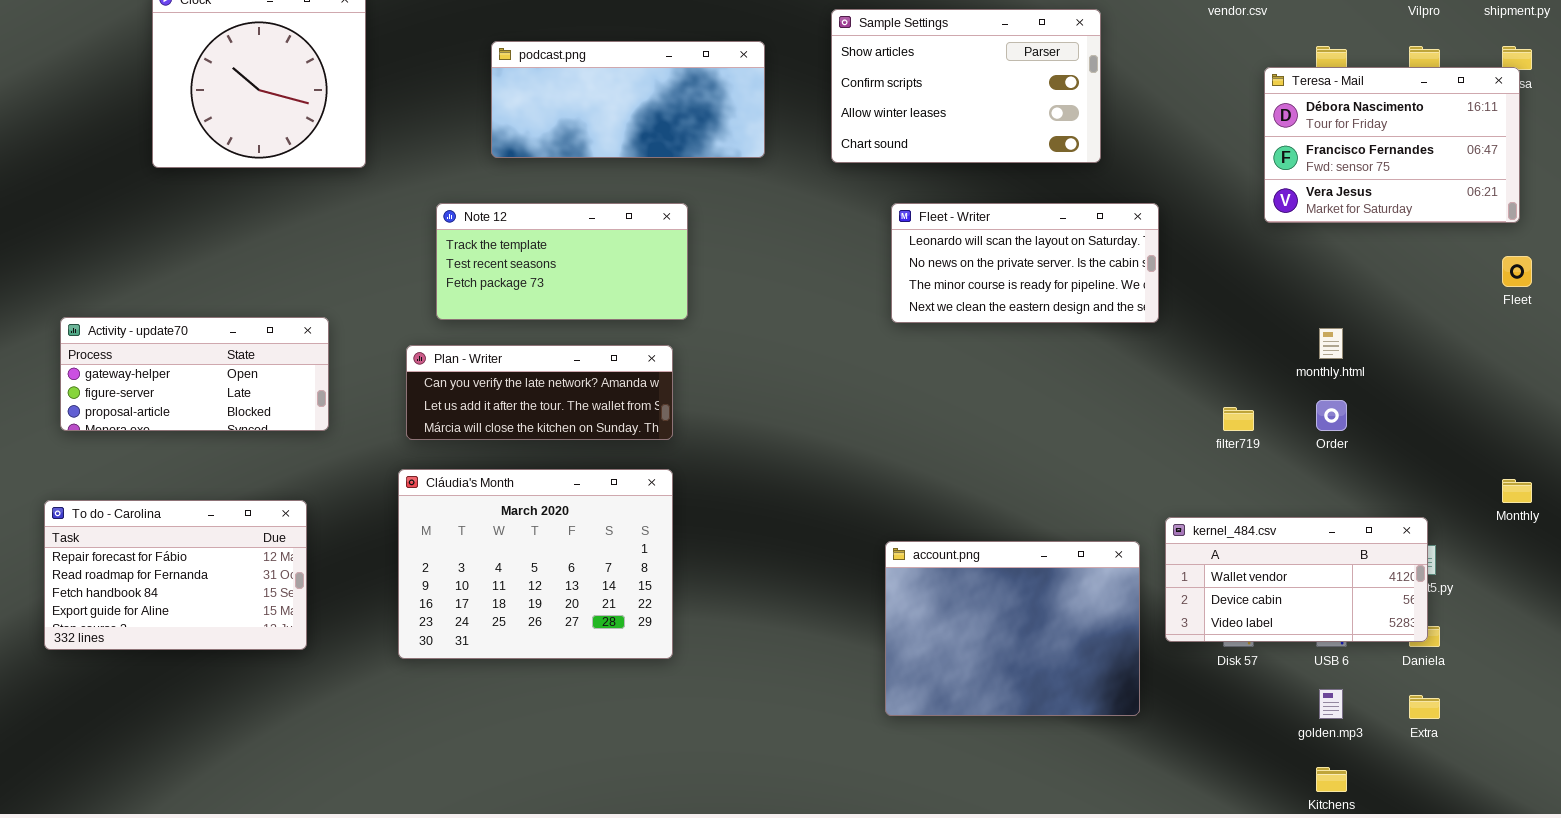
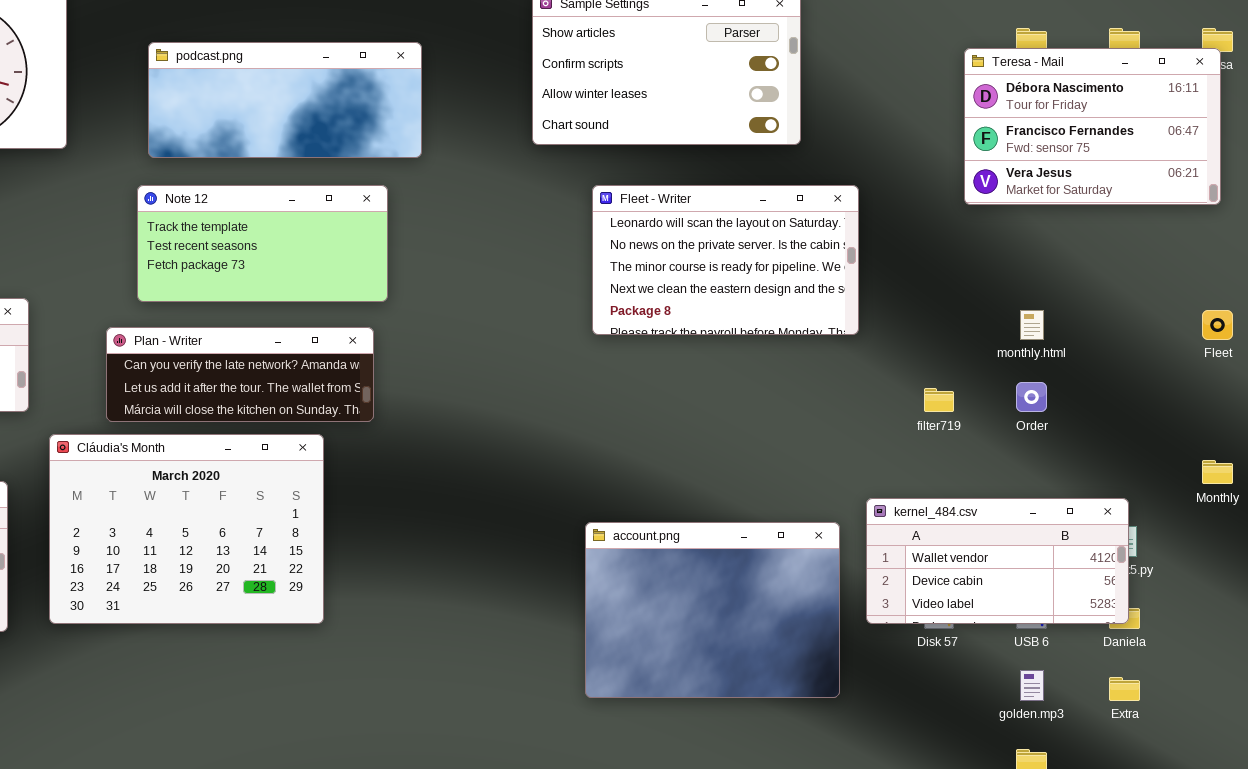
podcast.png: [491,41,765,158] -> [148,42,422,158], moved
Fleet - Writer: [891,203,1159,323] -> [592,185,859,335], resized
Fleet: [1502,256,1532,287] -> [1202,310,1233,340], moved
Cláudia's Month: [398,469,673,659] -> [49,434,324,624], moved

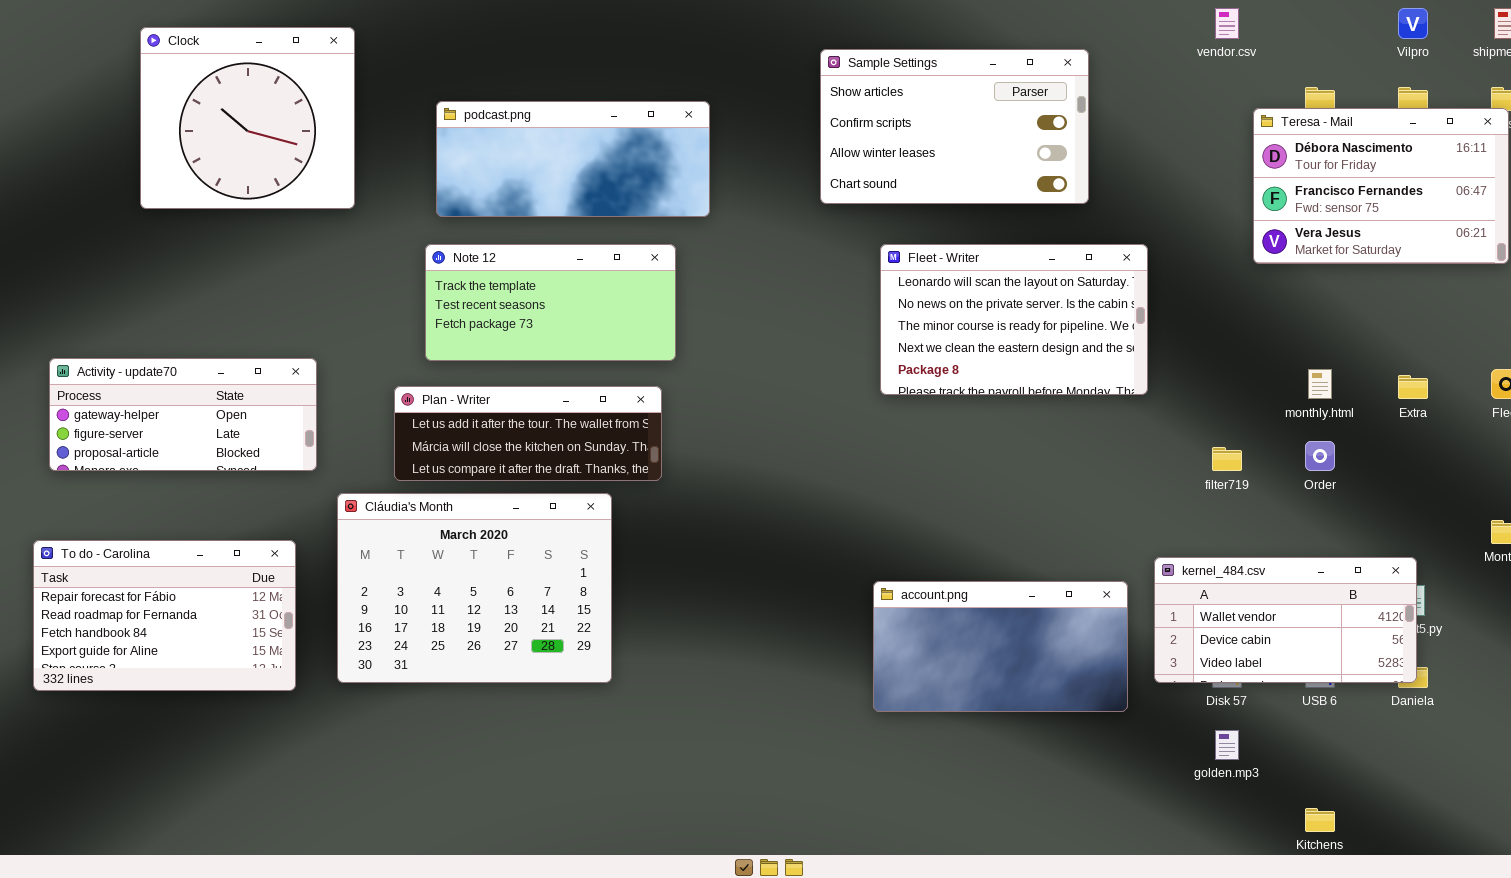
Plan - Writer: [106,327,374,422] -> [394,386,662,481], scrolled down 1 row
account.png: [585,522,840,698] -> [873,581,1128,712], resized
golden.mp3: [1020,670,1044,701] -> [1215,730,1239,760], moved
Extra: [1109,677,1140,701] -> [1398,375,1428,399], moved

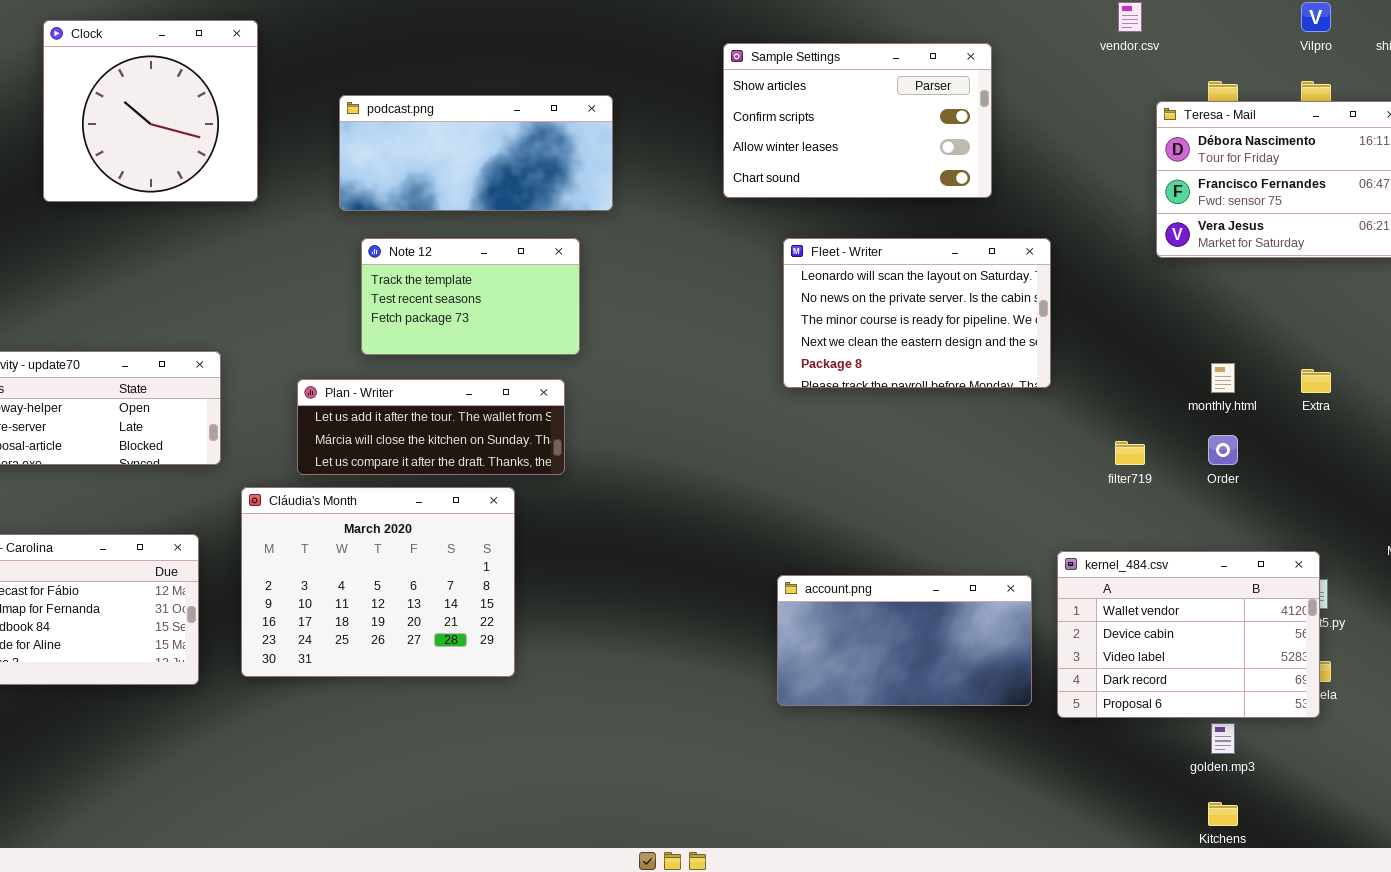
Note 12: [425,244,676,361] -> [361,238,580,355], resized
kernel_484.csv: [1154,557,1417,683] -> [1057,551,1320,718], resized
golden.mp3: [1215,730,1239,760] -> [1211,723,1235,754], moved

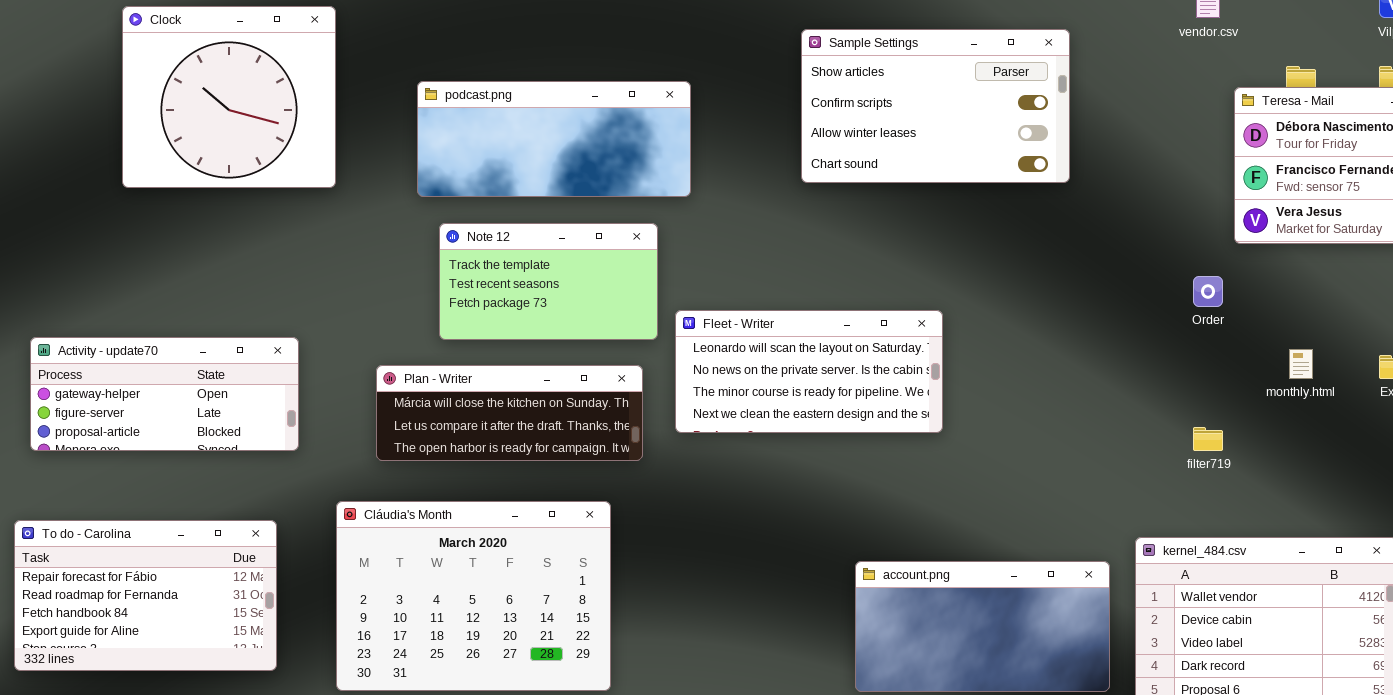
Fleet - Writer: [783,238,1051,388] -> [675,310,943,433], moved, resized
Plan - Writer: [297,379,565,475] -> [376,365,643,461], scrolled down 1 row
Order: [1208,435,1238,465] -> [1193,276,1223,307], moved
Cláudia's Month: [241,487,515,677] -> [336,501,611,691], moved

